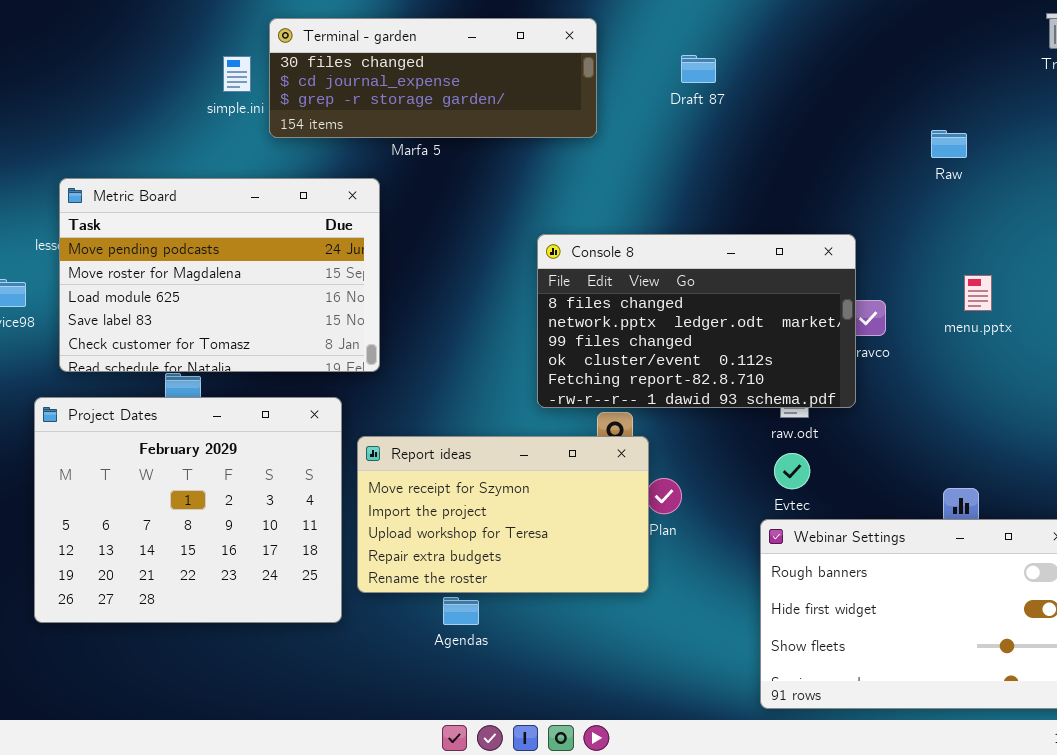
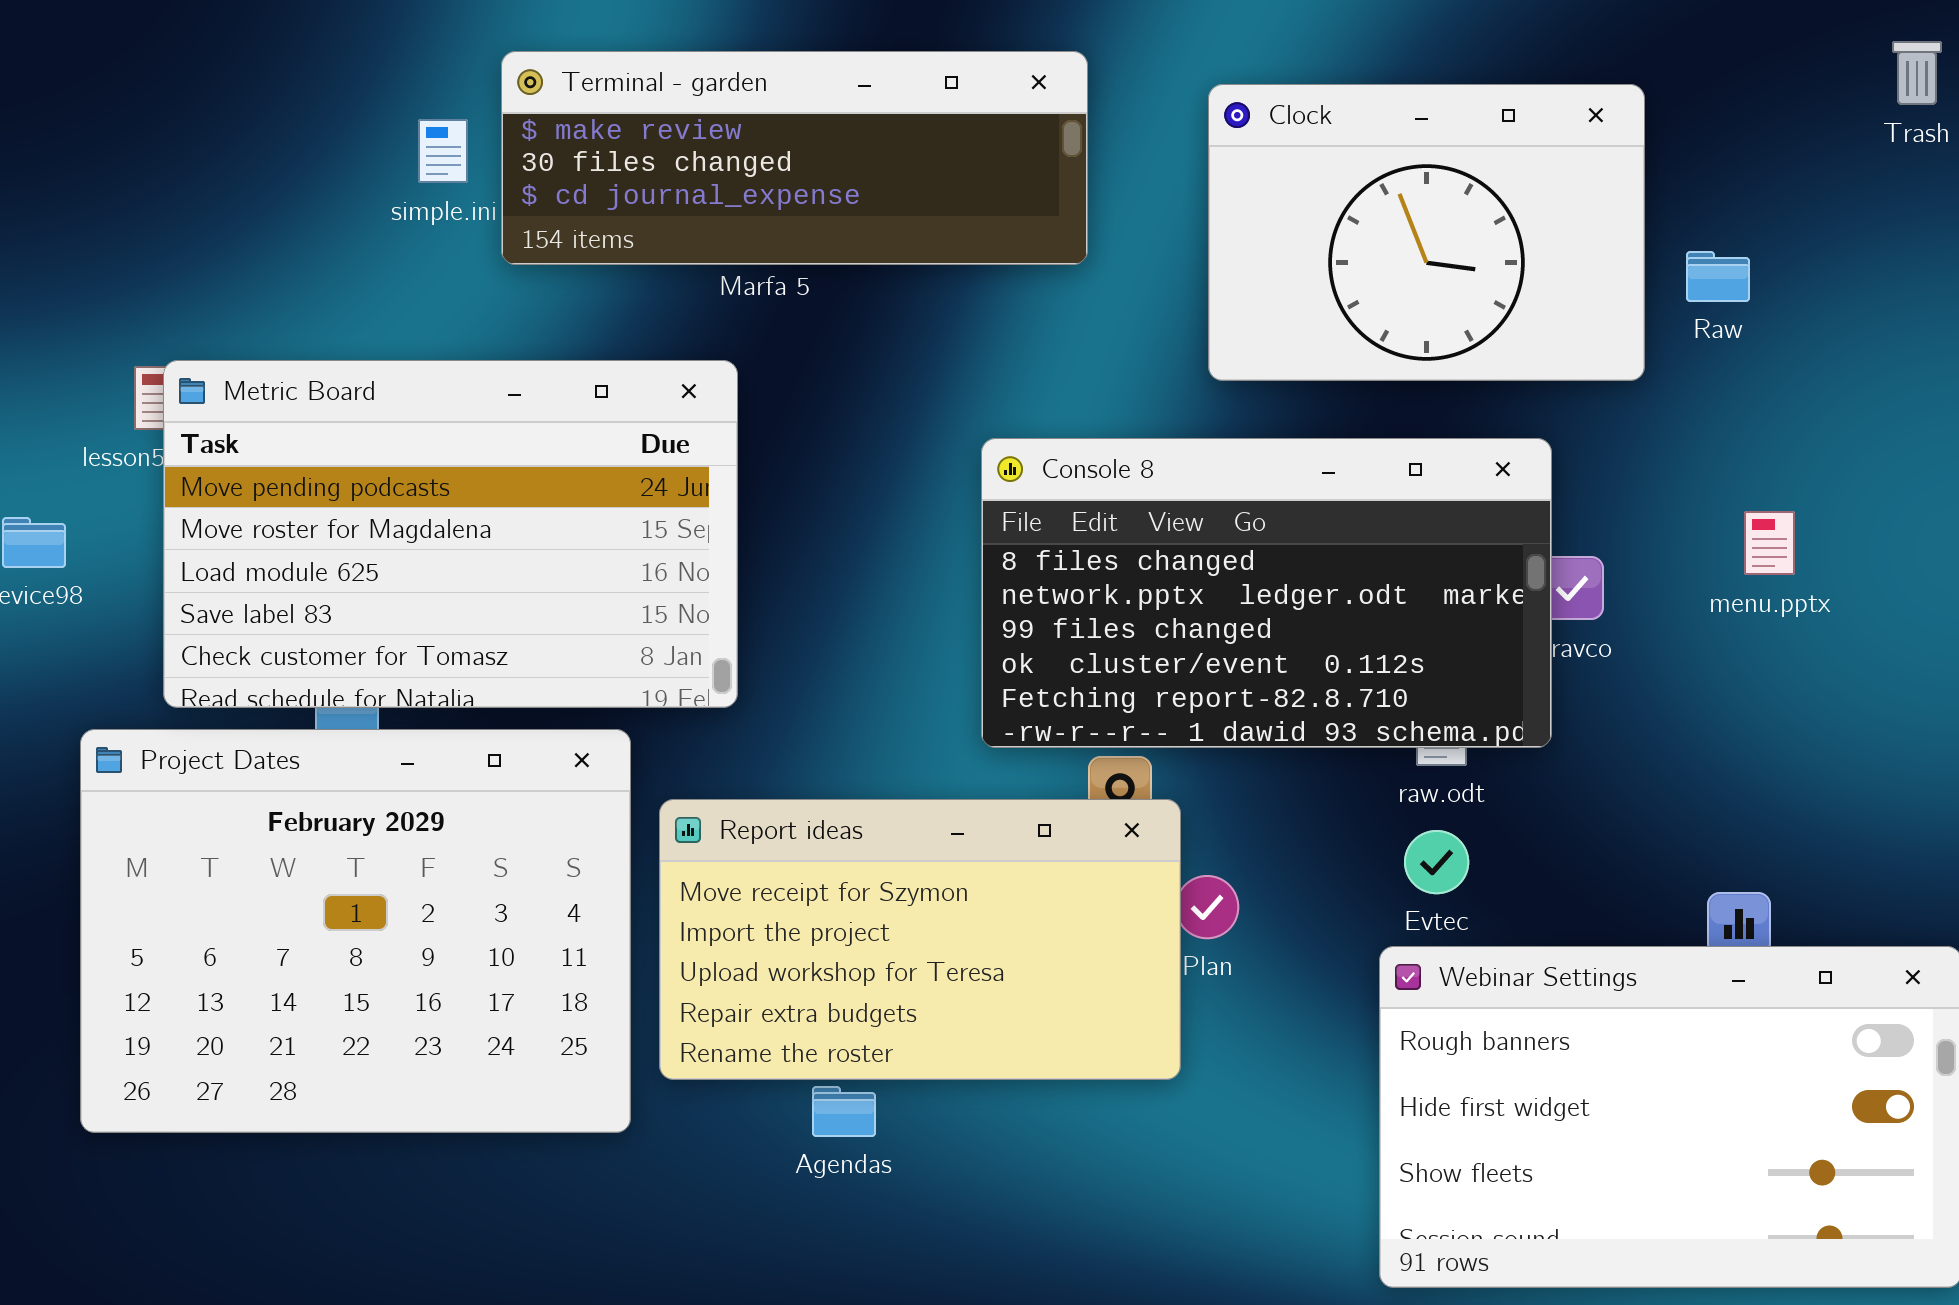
Terminal - garden: [269,18,597,138] -> [501,51,1088,265], scrolled up 1 row
Clock: none -> [1208,84,1645,381], opened
Metric Board: [59,178,380,372] -> [163,360,738,708], moved

